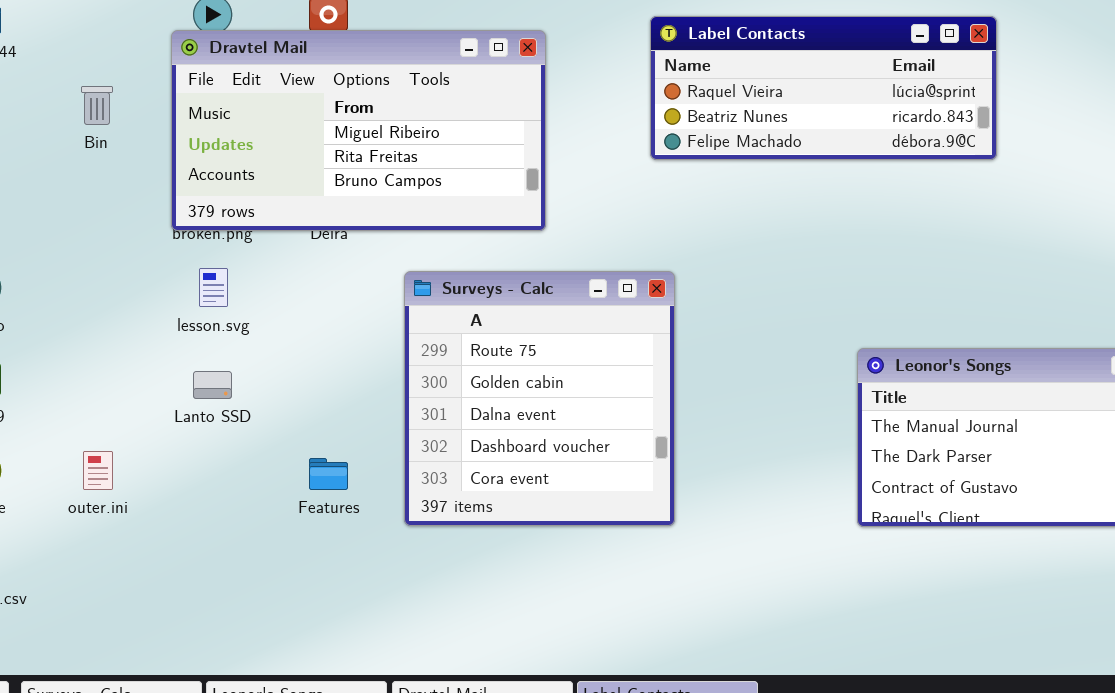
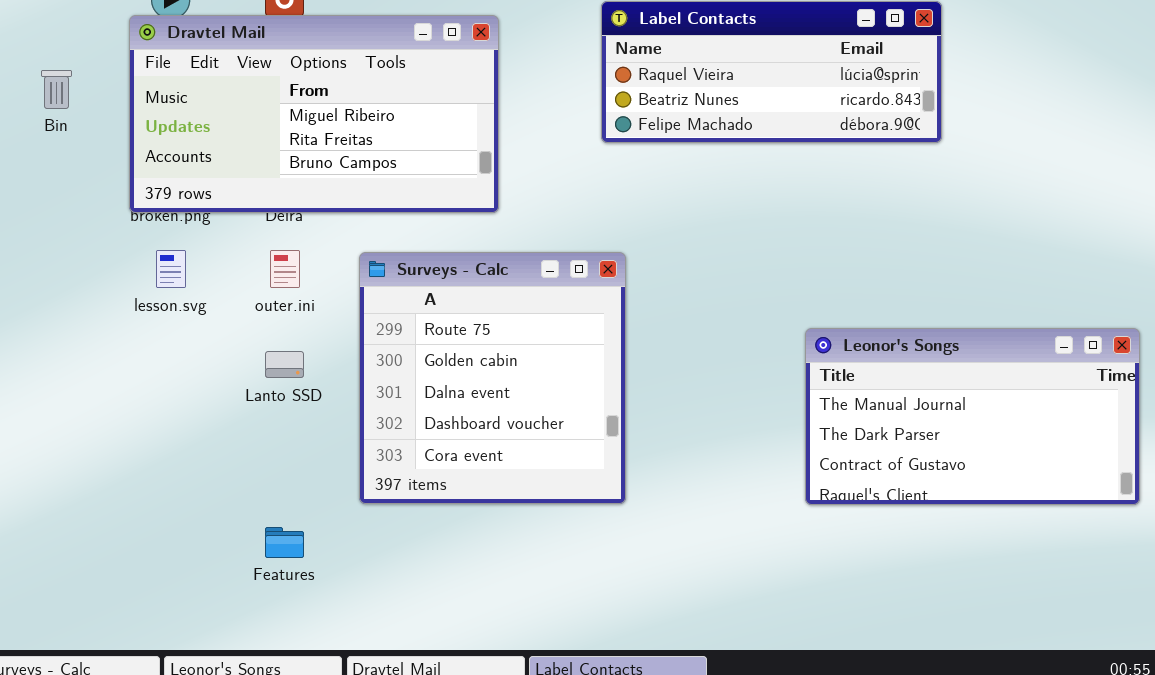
Lanto SSD: [193,371,232,399] -> [265,351,304,378], moved
outer.ini: [83,451,113,490] -> [270,250,300,288], moved
Features: [309,458,348,490] -> [265,527,304,558], moved

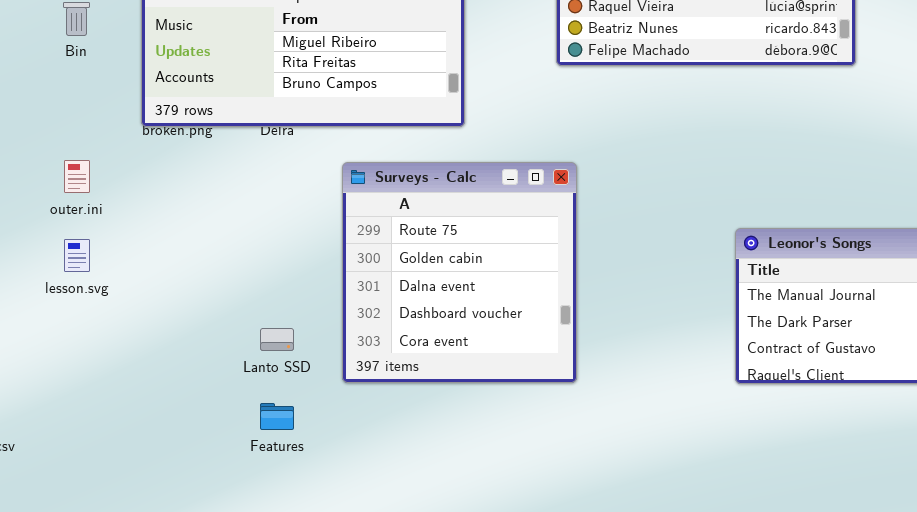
lesson.svg: [156,250,186,288] -> [64,239,90,272], moved
outer.ini: [270,250,300,288] -> [64,160,90,193], moved
Lanto SSD: [265,351,304,378] -> [260,328,294,351], moved

